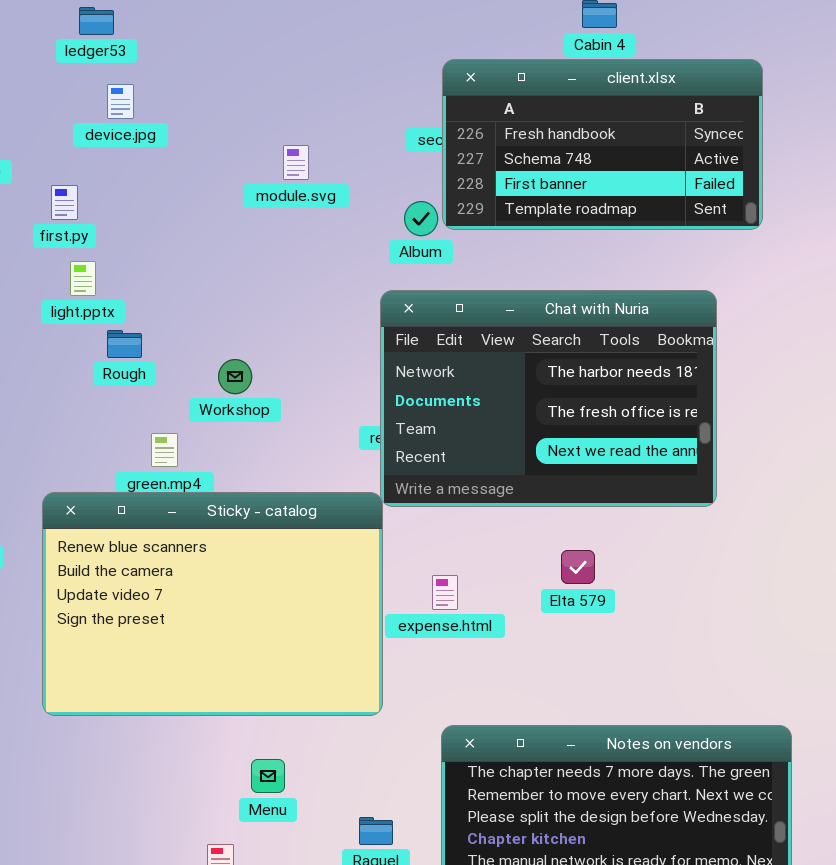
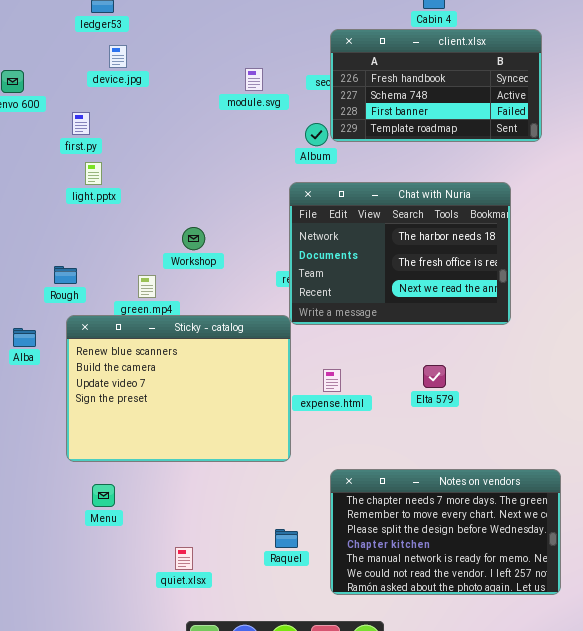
module.svg: [283,145,309,180] -> [245,68,263,91], moved
Rough: [107,330,142,358] -> [54,266,77,284], moved
Elta 579: [561,550,595,584] -> [423,365,446,388], moved
Menu: [251,759,285,793] -> [92,484,115,507], moved

